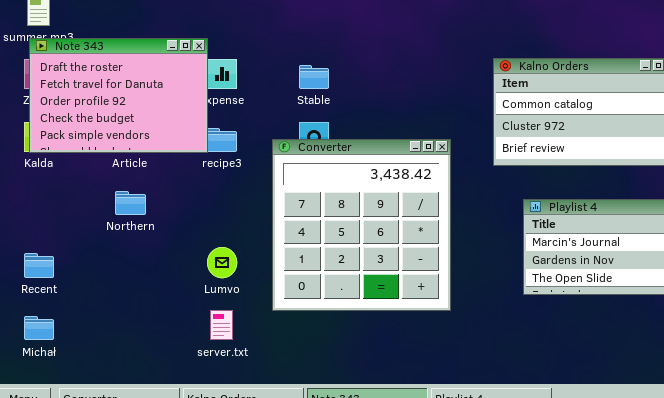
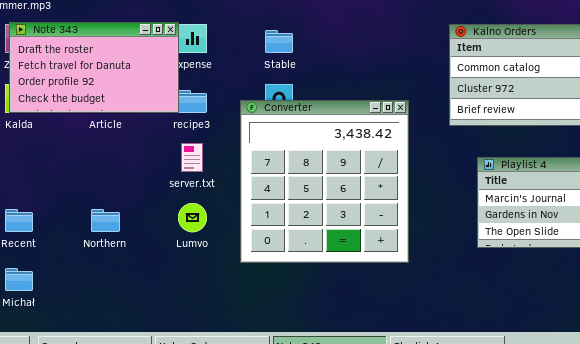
Note 343: [29,38,208,153] -> [9,22,179,113], resized
Northern: [115,191,146,215] -> [91,209,120,232], moved
server.txt: [210,310,233,340] -> [181,143,203,172], moved

